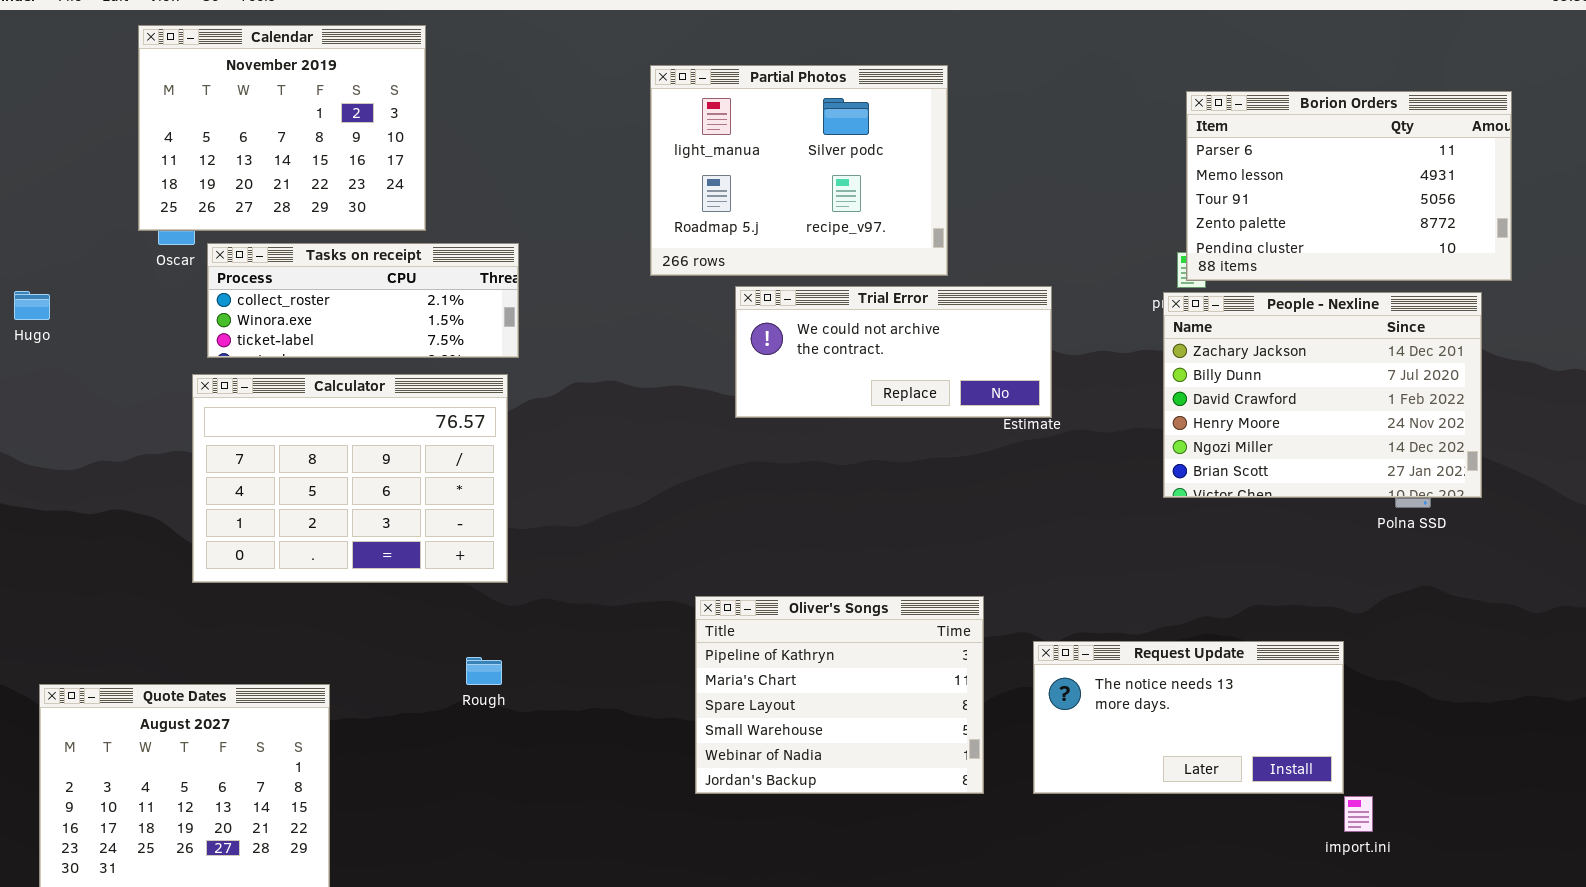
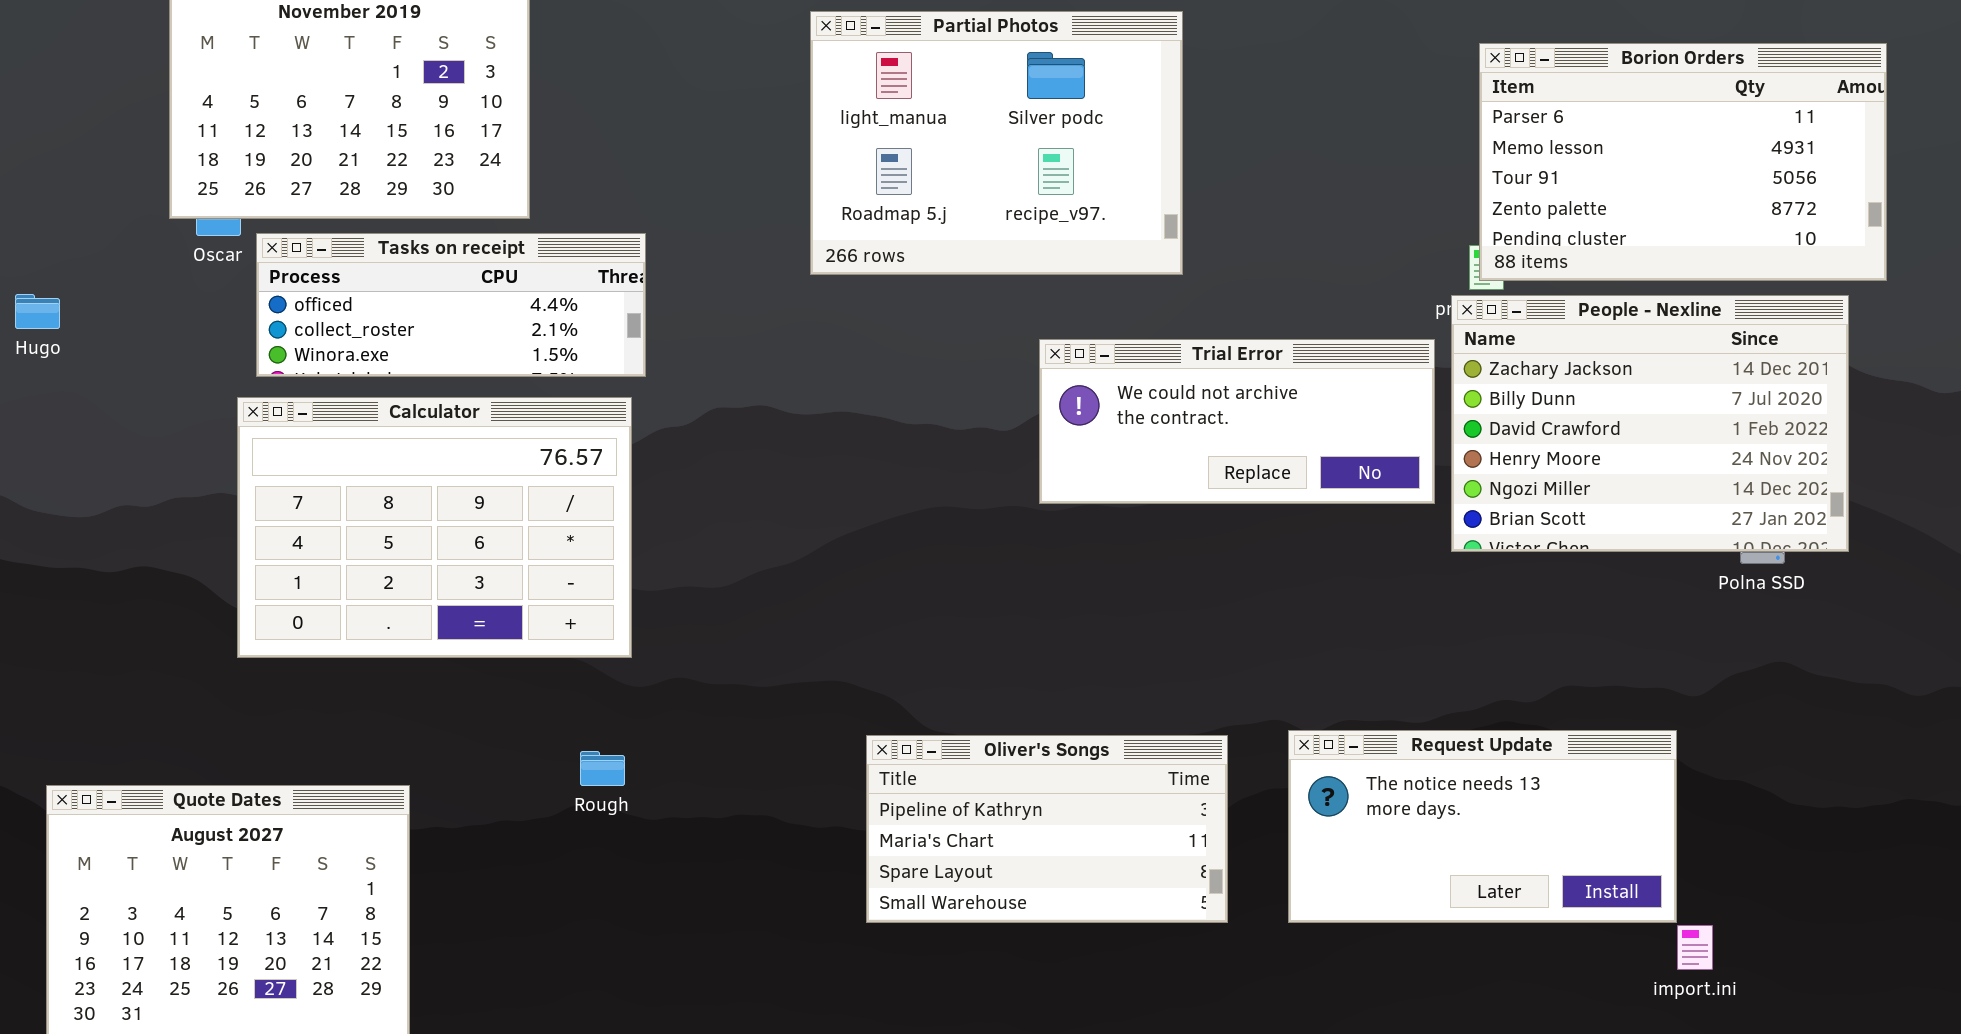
Tasks on receipt: [207,243,519,358] -> [256,233,646,377], scrolled up 1 row
Trial Error: [735,286,1052,418] -> [1039,339,1435,504], moved
Oliver's Songs: [695,596,984,794] -> [866,735,1228,923], resized

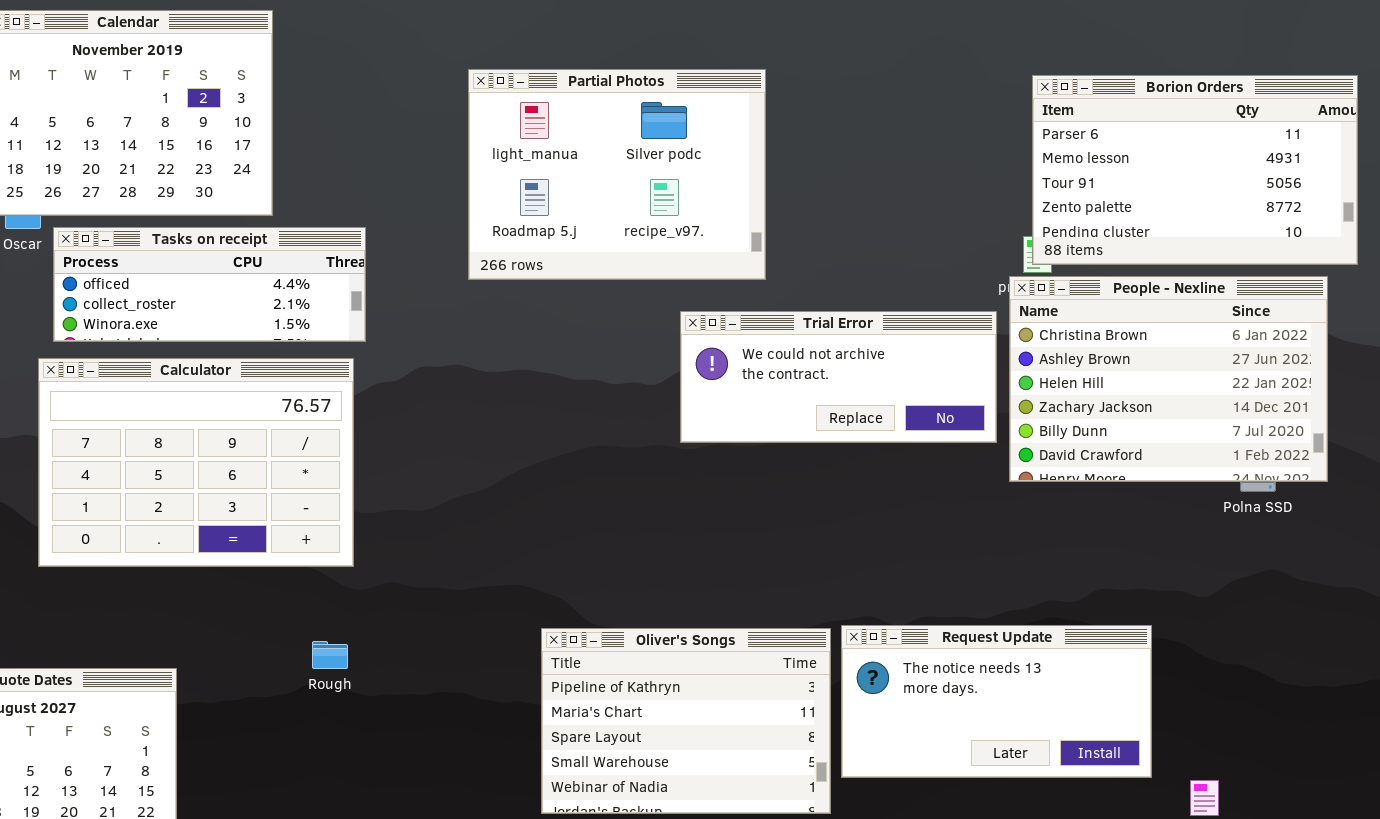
Partial Photos: [810,11,1183,275] -> [468,69,766,280], moved
People - Nexline: [1451,295,1849,552] -> [1009,276,1328,482], scrolled up 3 rows
Request Update: [1288,730,1677,923] -> [841,625,1152,778], moved
Oliver's Songs: [866,735,1228,923] -> [541,628,831,814], resized

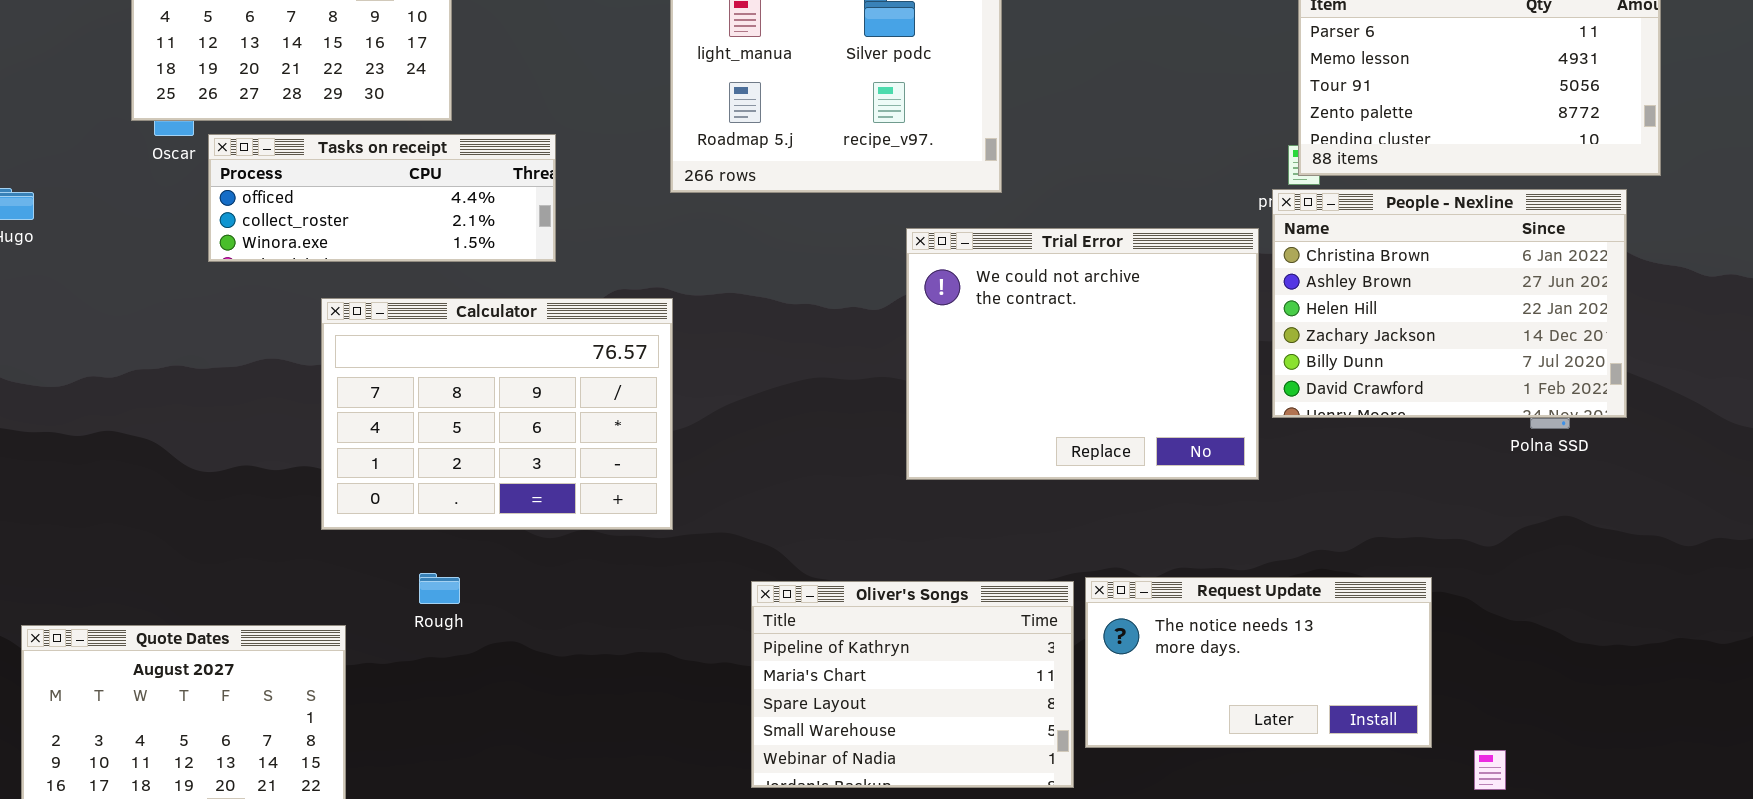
Trial Error: [680,311,997,443] -> [906,228,1259,480], resized
Calculator: [38,358,354,567] -> [321,298,673,530], moved
Rough: [312,641,348,669] -> [419,573,460,604], moved

